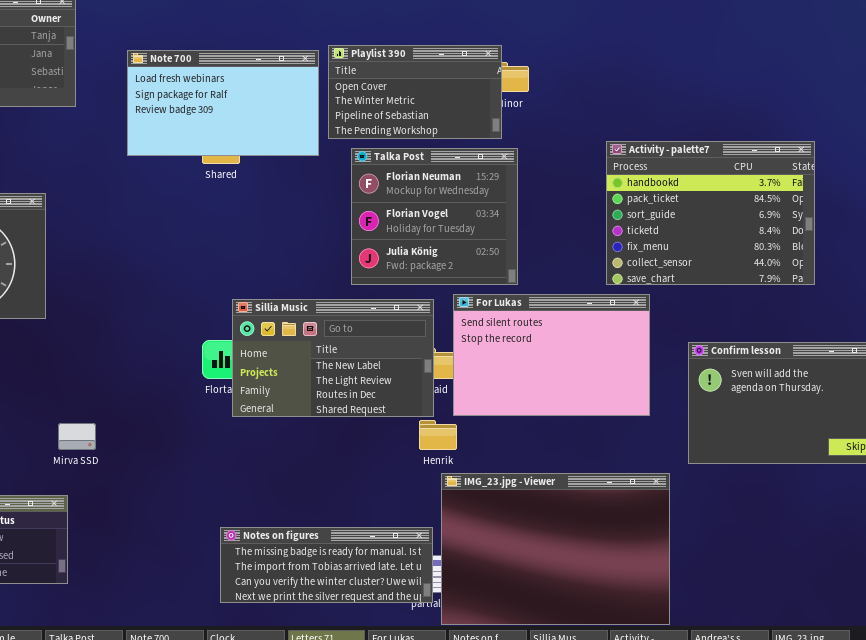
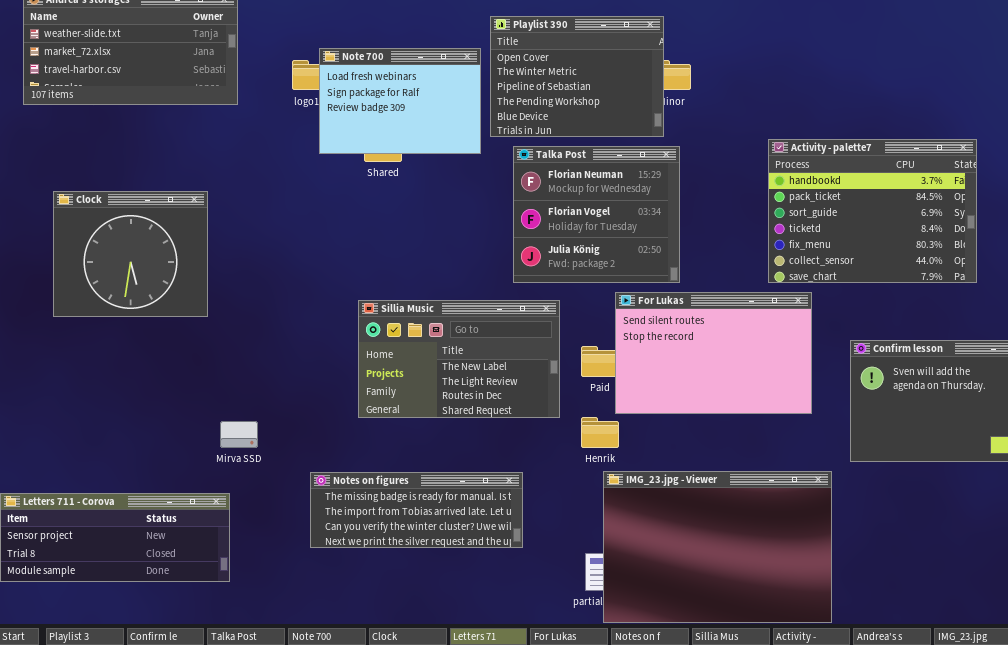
Playlist 390: [328,45,502,139] -> [490,16,664,137], resized
Note 700: [127,50,319,156] -> [319,48,481,154], resized
Sillia Music: [232,299,434,417] -> [358,300,560,418], moved
Notes on figures: [220,527,433,603] -> [310,472,523,548], moved

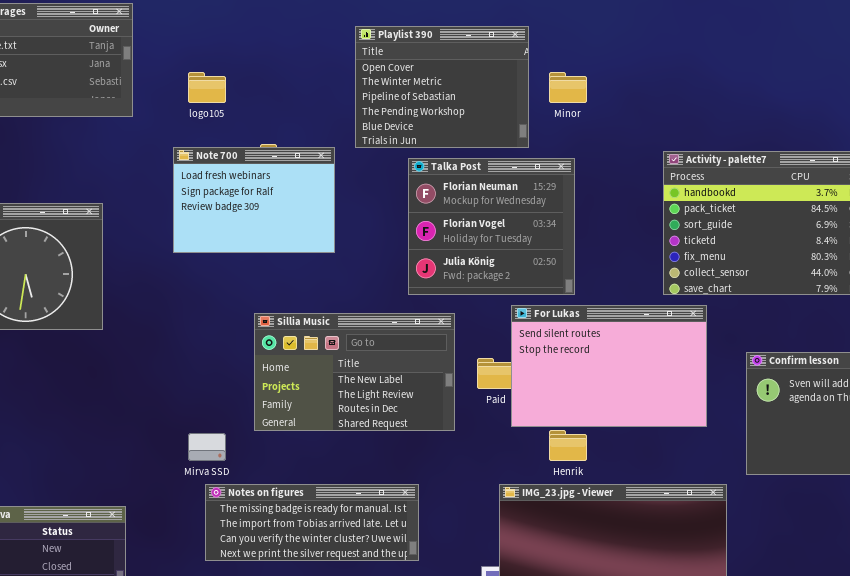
Playlist 390: [490,16,664,137] -> [355,26,529,148], moved
Note 700: [319,48,481,154] -> [173,147,335,253], moved
Henrik: [581,417,619,448] -> [549,430,587,461], moved
Mirva SSD: [220,421,258,448] -> [188,433,226,461], moved

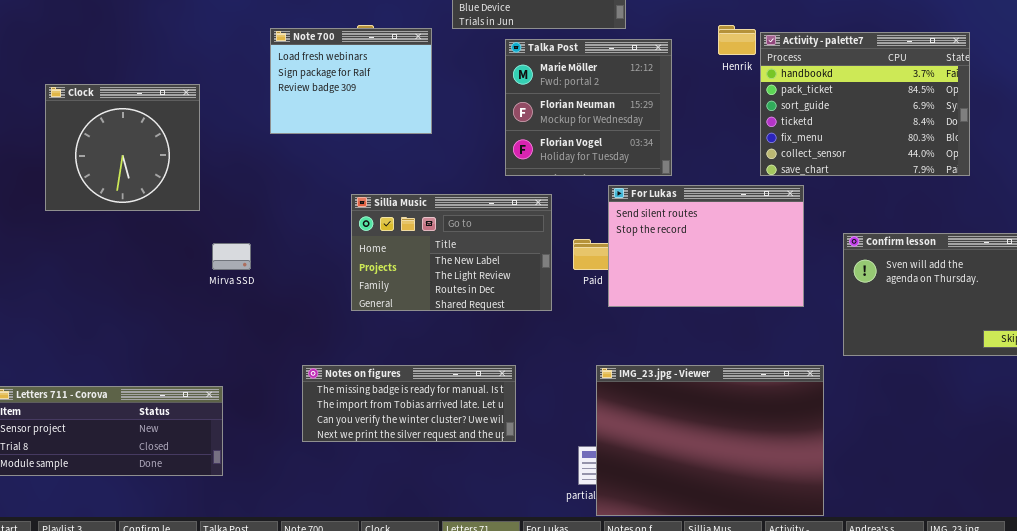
Talka Post: [408,158,575,295] -> [505,39,672,176], scrolled up 1 row
Henrik: [549,430,587,461] -> [718,25,756,55], moved
Mirva SSD: [188,433,226,461] -> [212,243,251,270], moved

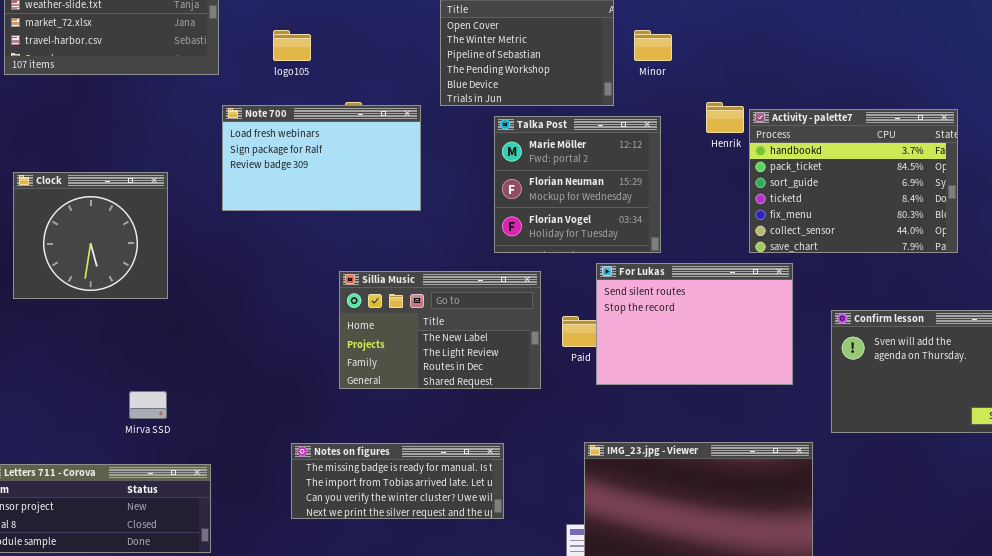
Note 700: [270,28,432,134] -> [222,105,421,211], resized
Clock: [45,84,200,211] -> [13,172,168,299], moved
Mirva SSD: [212,243,251,270] -> [129,391,167,419], moved

